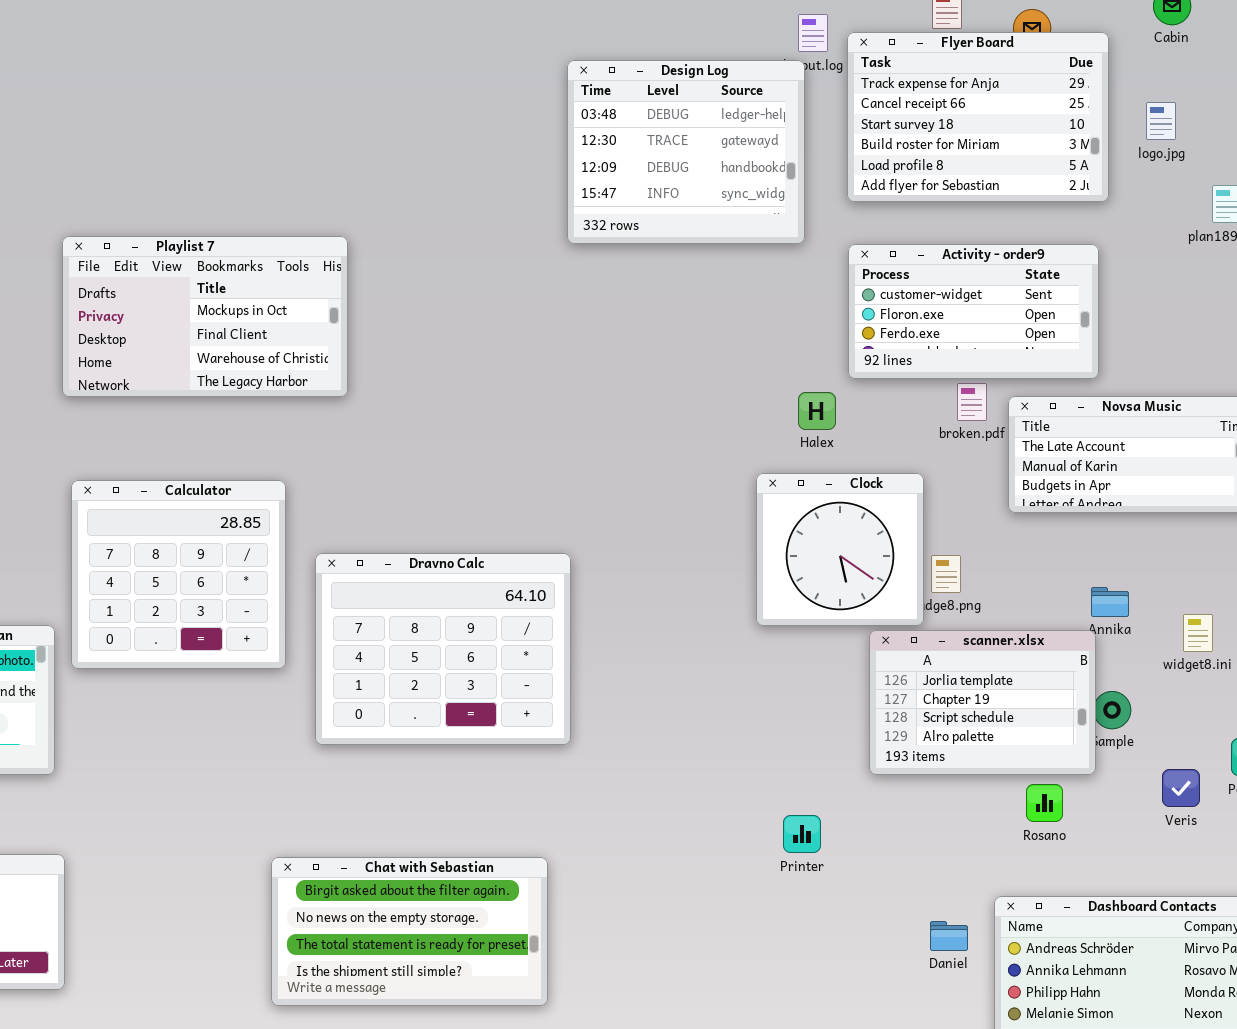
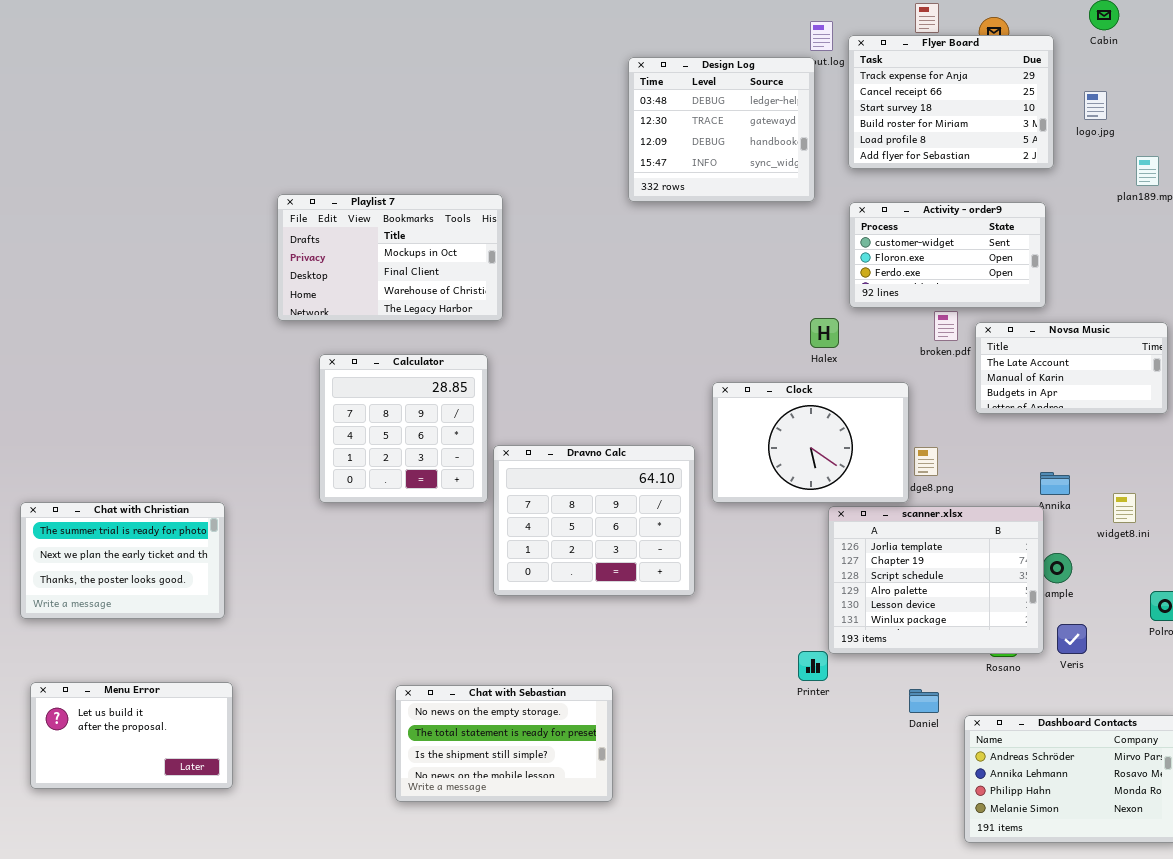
Playlist 7: [62,236,348,397] -> [277,194,503,321], moved
Clock: [756,473,924,626] -> [712,382,909,503], resized
Calculator: [71,480,286,669] -> [319,354,488,503], moved
Dravno Calc: [315,553,571,745] -> [493,445,695,596], moved
scanner.xlsx: [869,630,1096,775] -> [828,506,1044,654], resized
Veris: [1162,769,1200,807] -> [1057,624,1087,654], moved
Chat with Sebastian: [271,857,548,1006] -> [395,685,613,802], scrolled down 1 row
Daniel: [930,921,968,951] -> [909,689,939,713], moved

